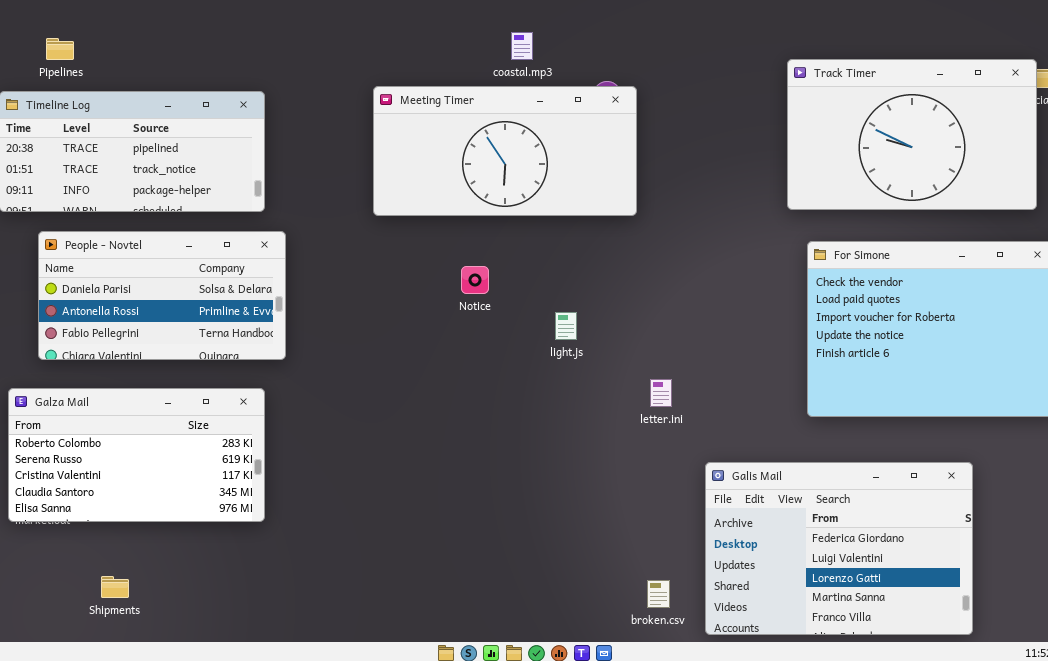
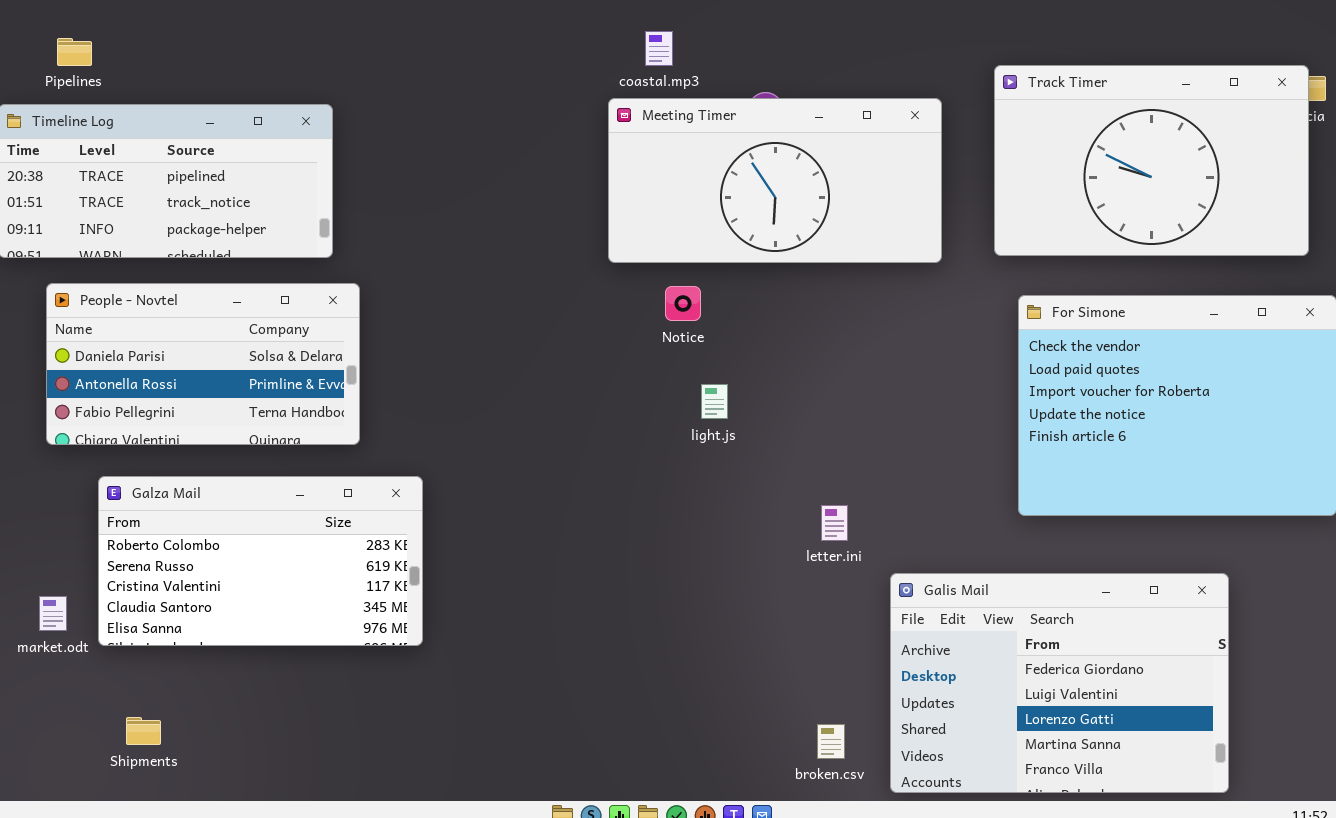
Meeting Timer: [373,86,637,216] -> [608,98,942,263], moved
Notice: [461,266,489,294] -> [665,286,701,321], moved
letter.ini: [650,379,672,407] -> [821,505,848,541], moved
Galza Mail: [8,388,265,522] -> [98,476,423,646], moved

